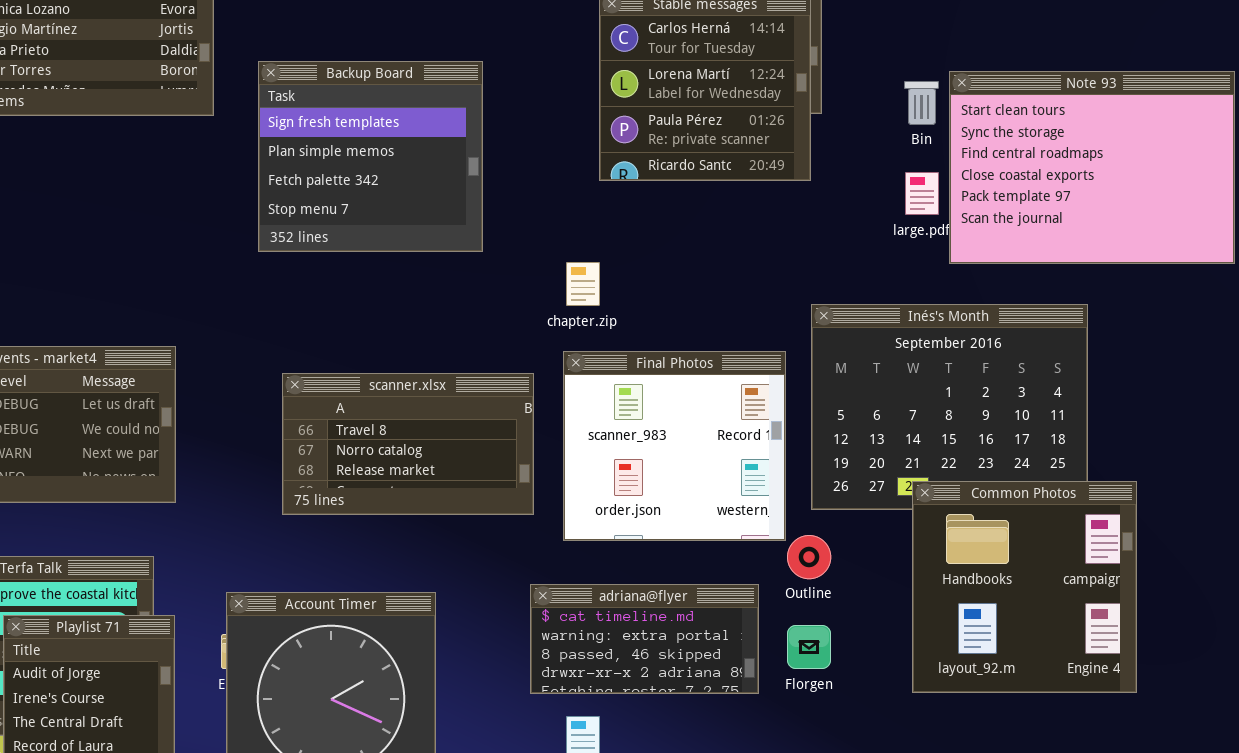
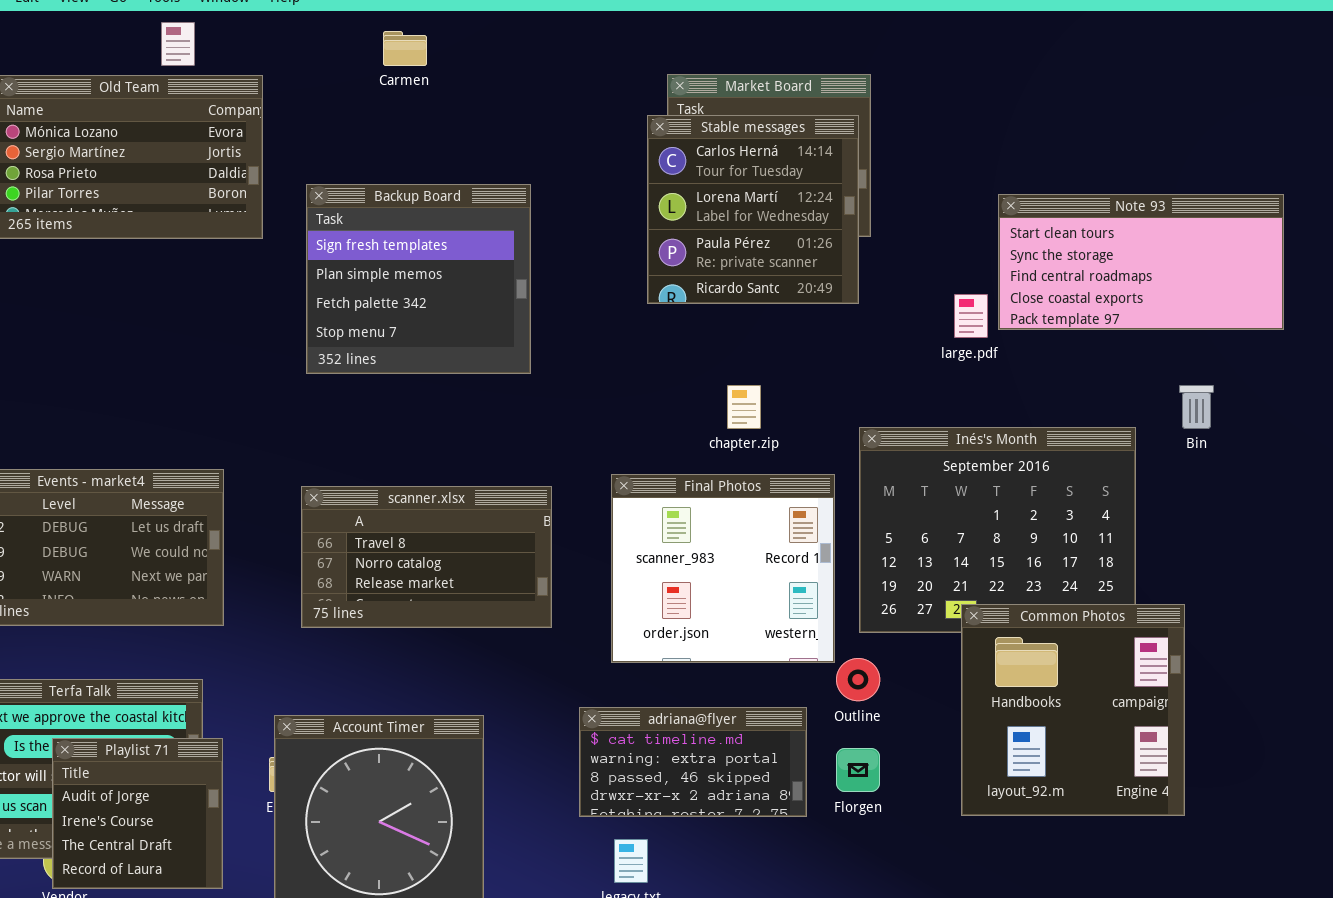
Note 93: [949,71,1235,264] -> [998,194,1284,330], resized
Bin: [904,81,939,125] -> [1179,385,1214,429], moved
chapter.zip: [566,262,600,306] -> [727,385,761,429], moved
scanner.xlsx: [282,373,534,515] -> [301,486,552,628], moved

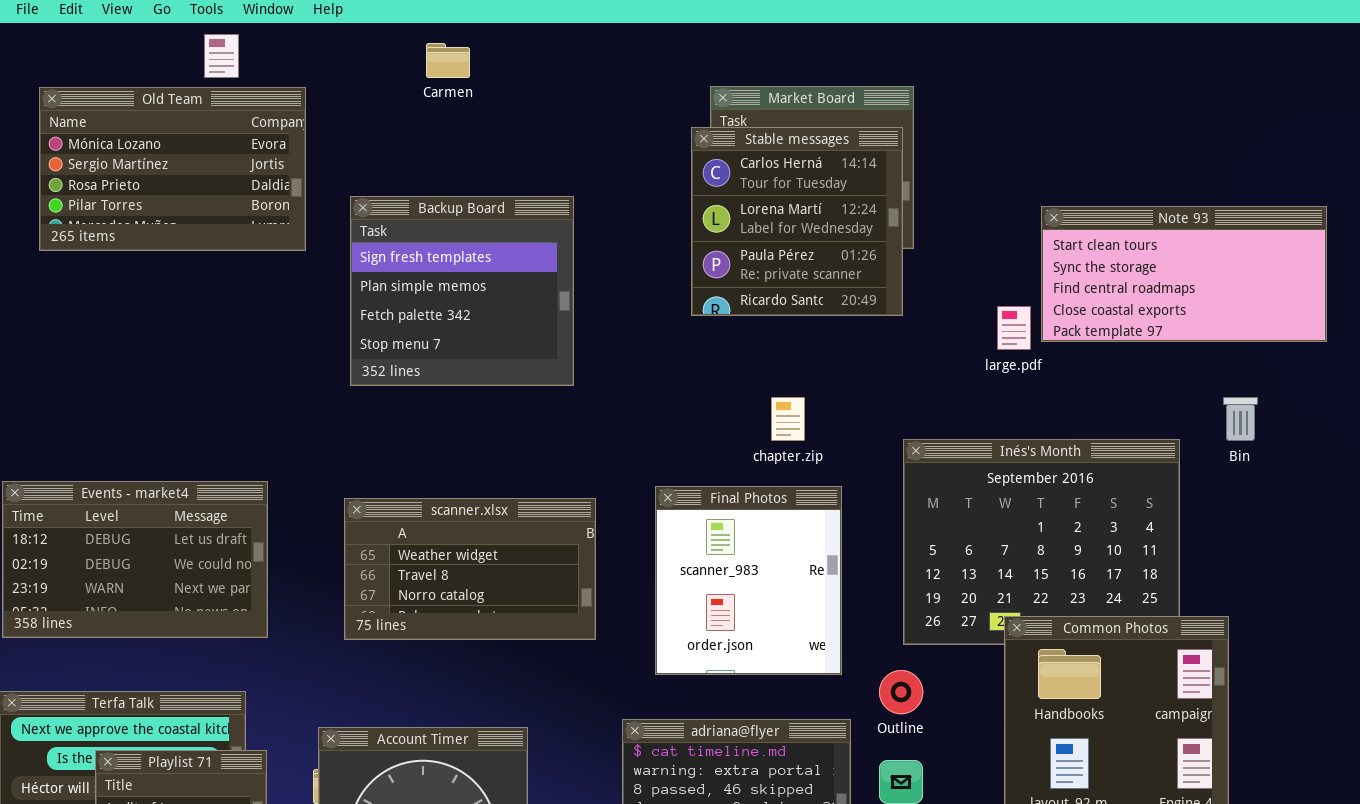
Final Photos: [611,474,835,663] -> [655,486,842,675], resized
scanner.xlsx: [301,486,552,628] -> [344,498,596,640], scrolled up 1 row

